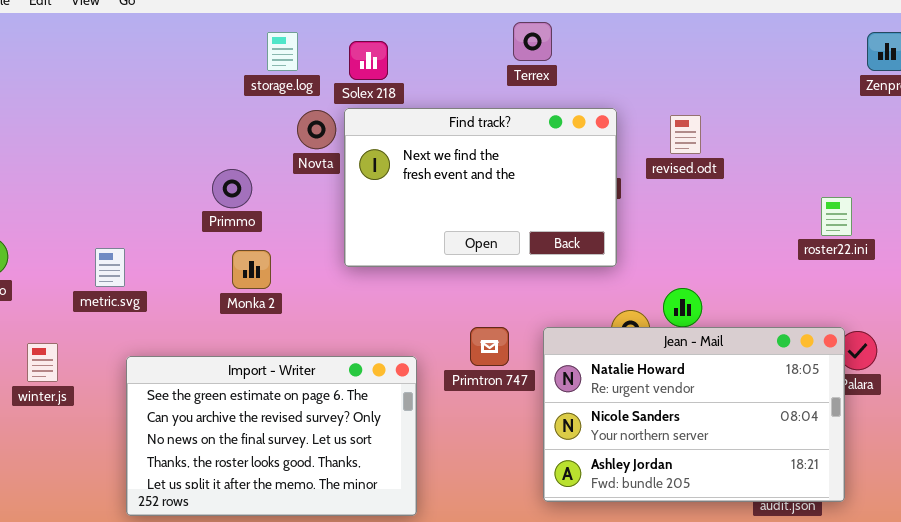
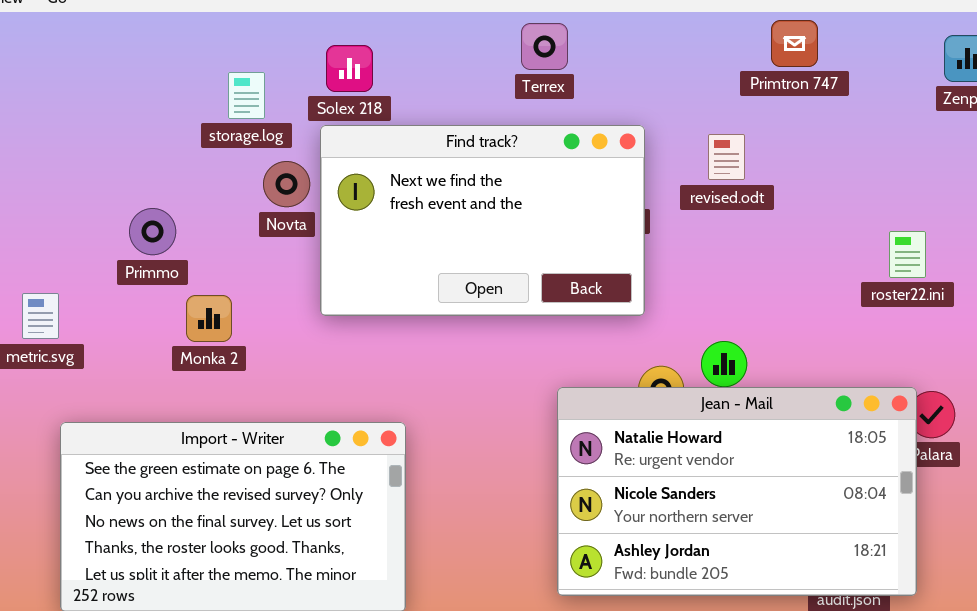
storage.log: [267,32,298,71] -> [228,72,265,119], moved
Novta: [297,110,336,149] -> [263,161,310,207], moved
Primmo: [212,169,252,208] -> [129,208,176,255], moved
Primtron 747: [470,327,509,366] -> [771,20,818,67], moved

